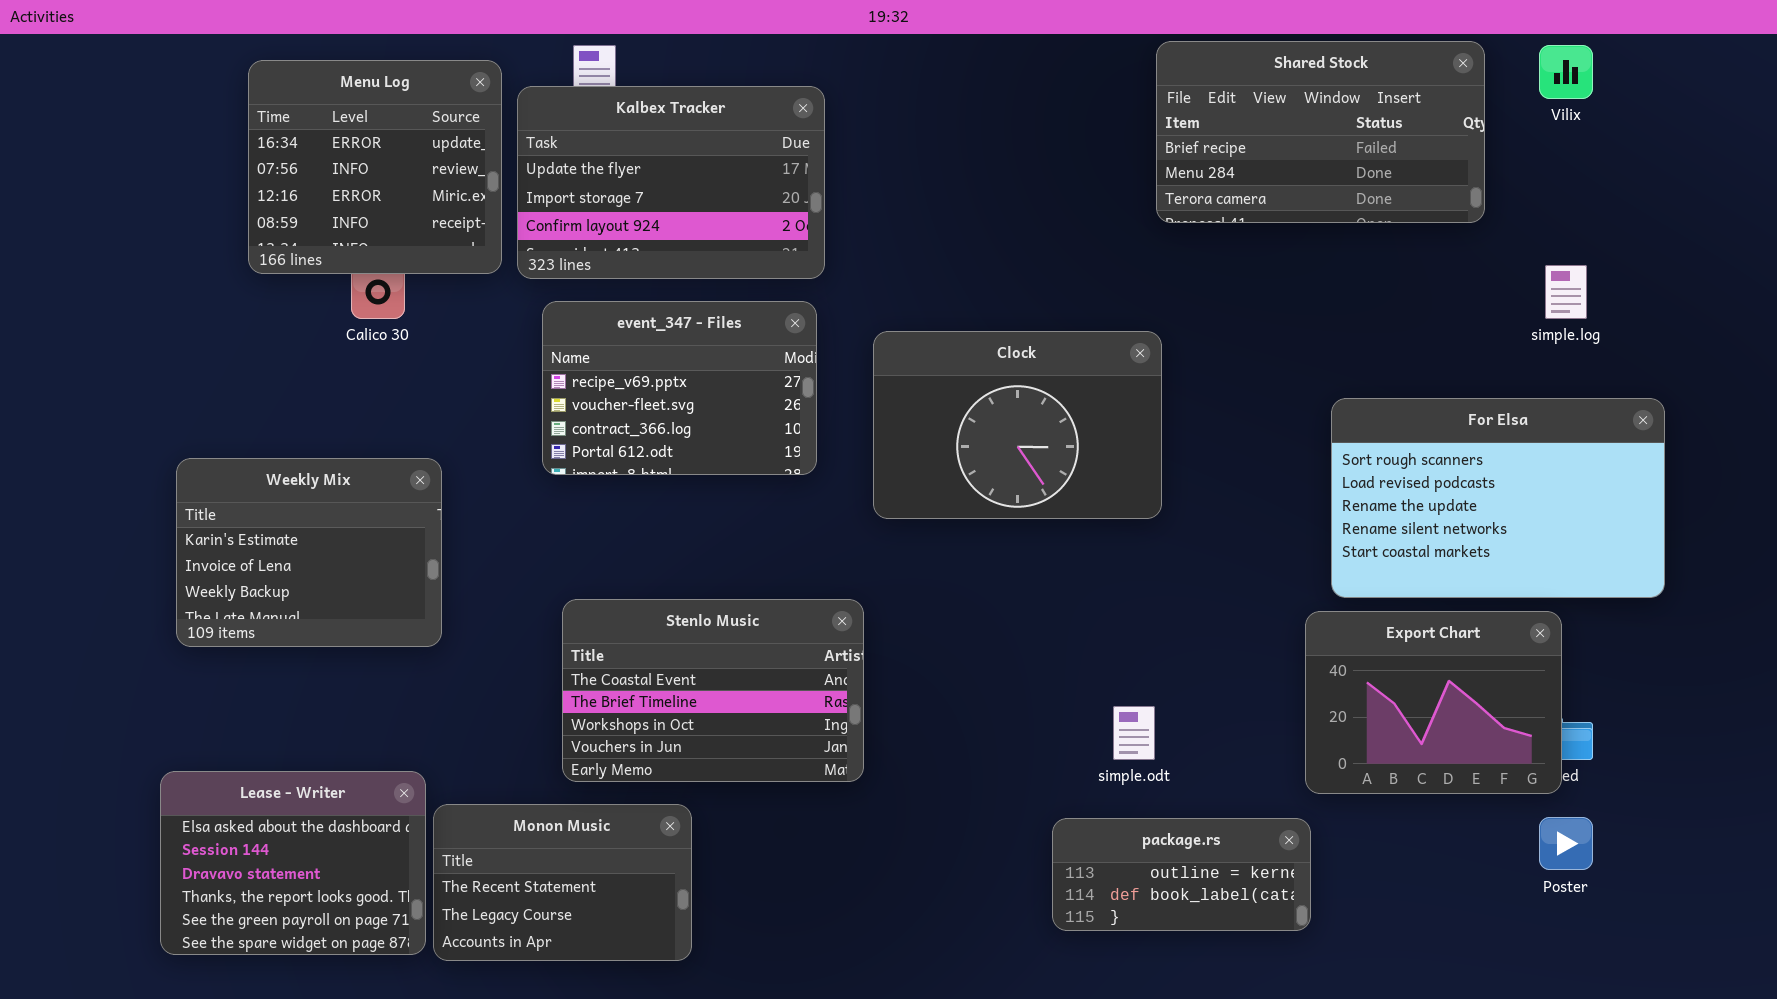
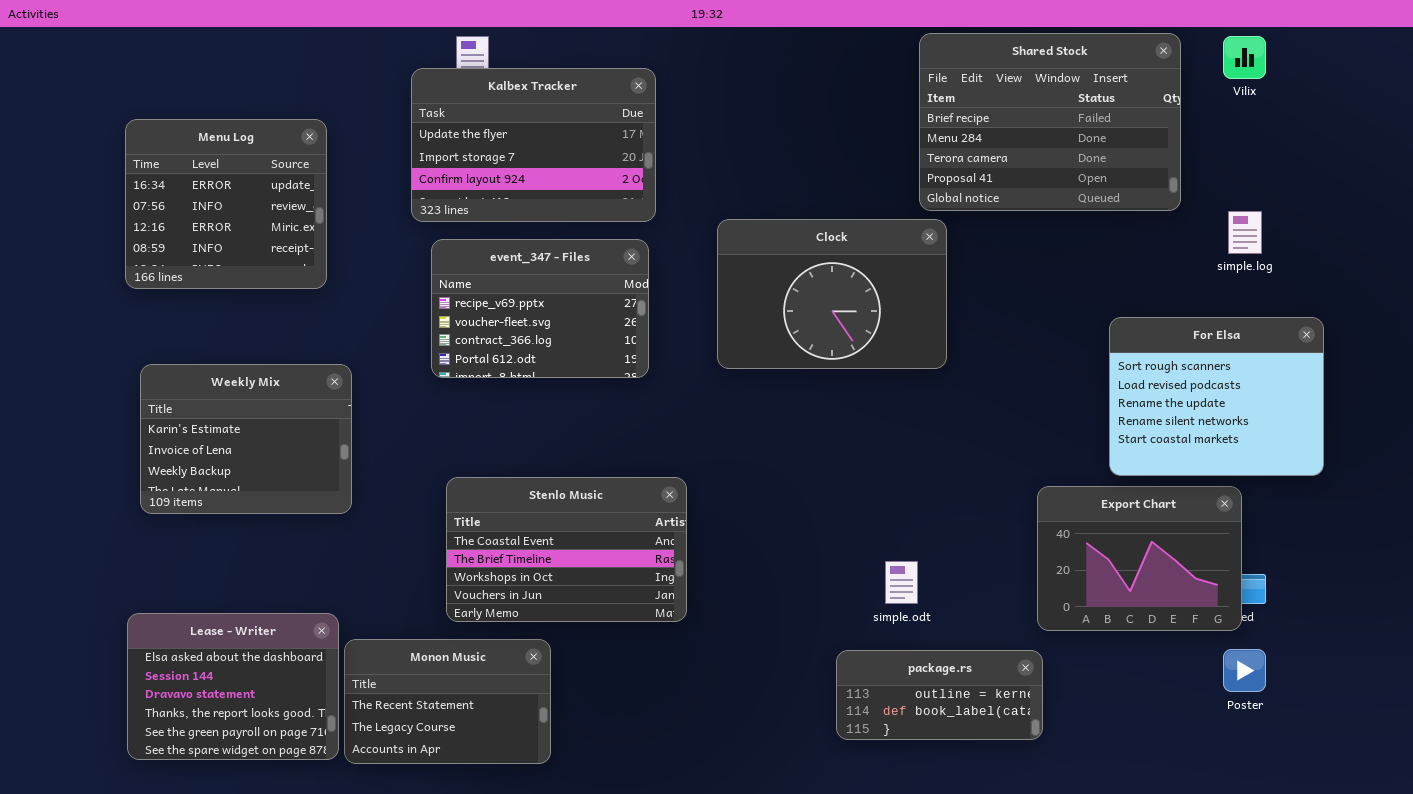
Shared Stock: [1156,41,1485,223] -> [919,33,1181,211], resized
Menu Log: [248,60,502,274] -> [125,119,327,289], moved
Clock: [873,331,1162,519] -> [717,219,947,369], moved
For Elsa: [1331,398,1665,598] -> [1109,317,1324,476], resized

